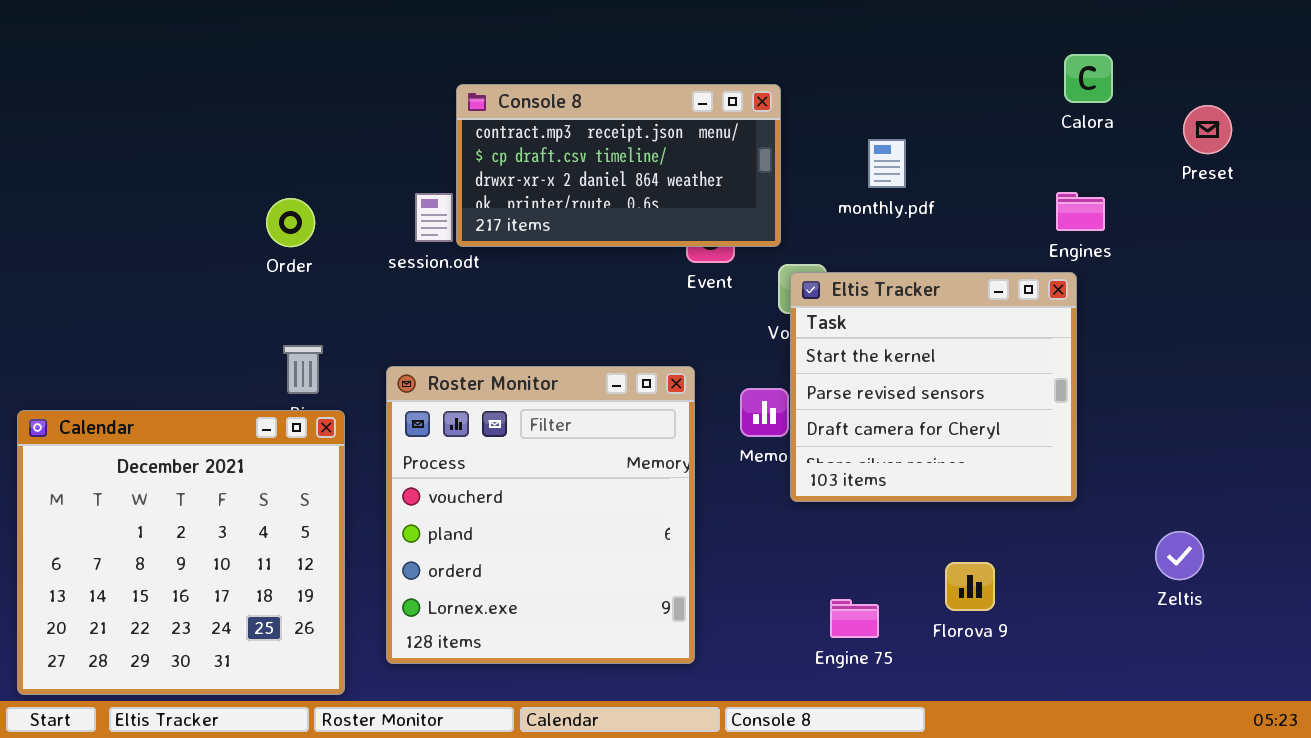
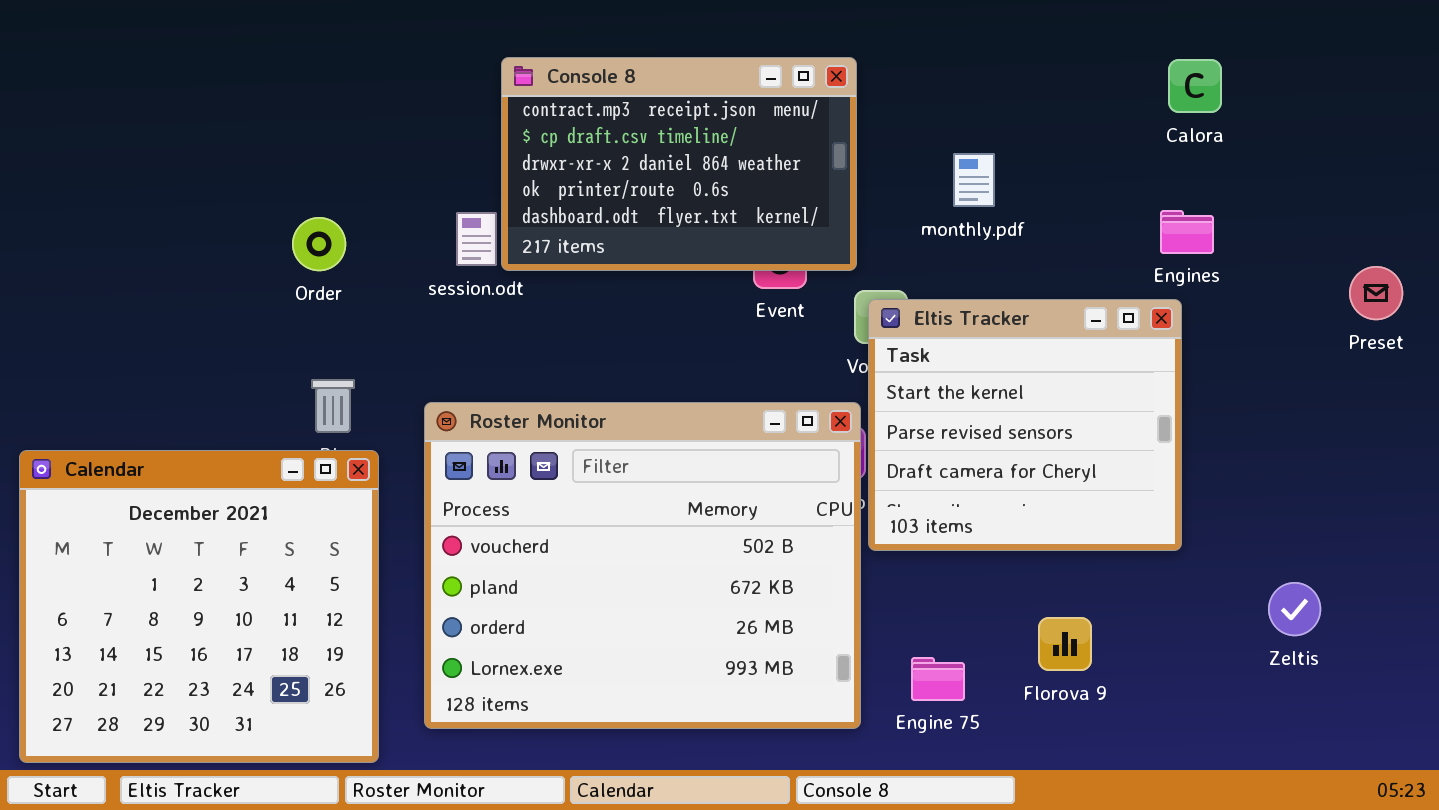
Console 8: [456,84,781,247] -> [501,57,857,271], resized
Preset: [1183,105,1232,154] -> [1349,266,1403,320], moved
Roster Monitor: [386,366,695,664] -> [424,402,861,729], resized

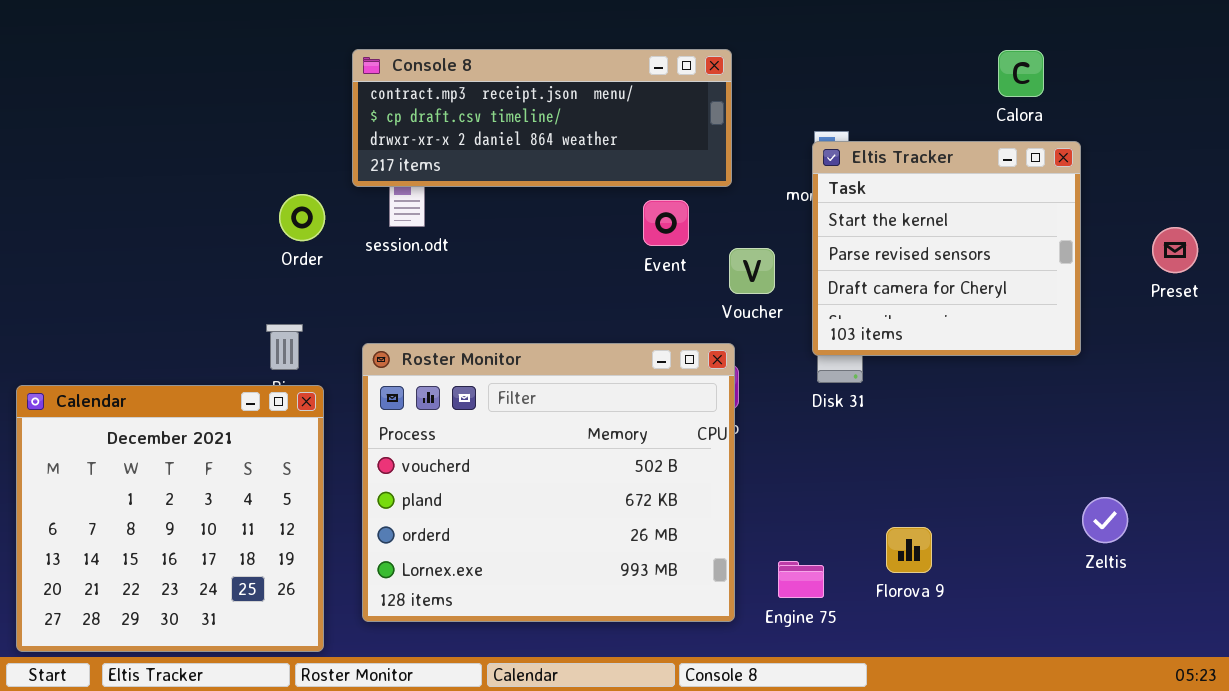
Console 8: [501,57,857,271] -> [352,49,732,187], resized
Order: [292,217,346,271] -> [279,194,325,241], moved
Eltis Tracker: [868,299,1182,551] -> [812,141,1081,356], moved

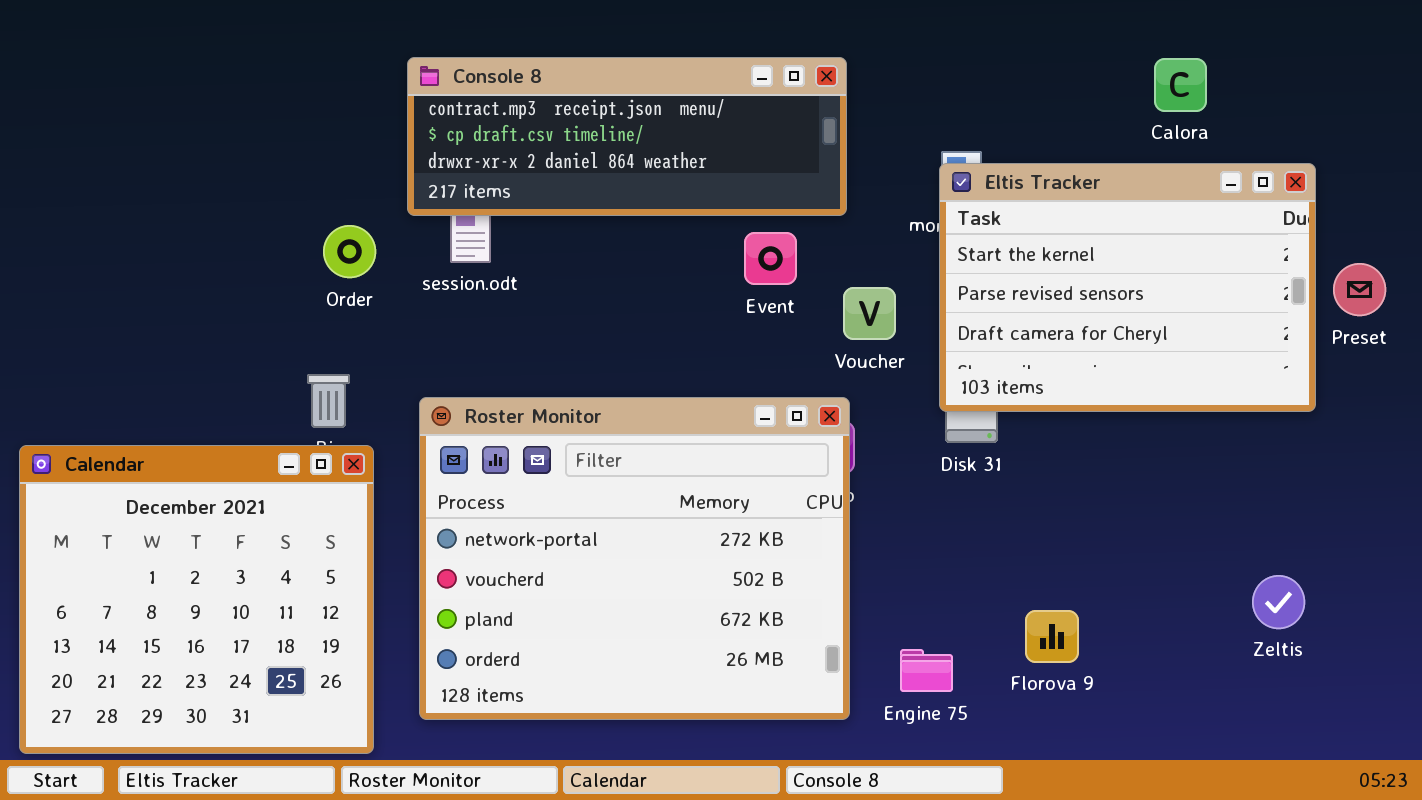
Eltis Tracker: [812,141,1081,356] -> [939,163,1316,412], resized
Roster Monitor: [362,343,735,622] -> [419,397,850,720], scrolled up 1 row

